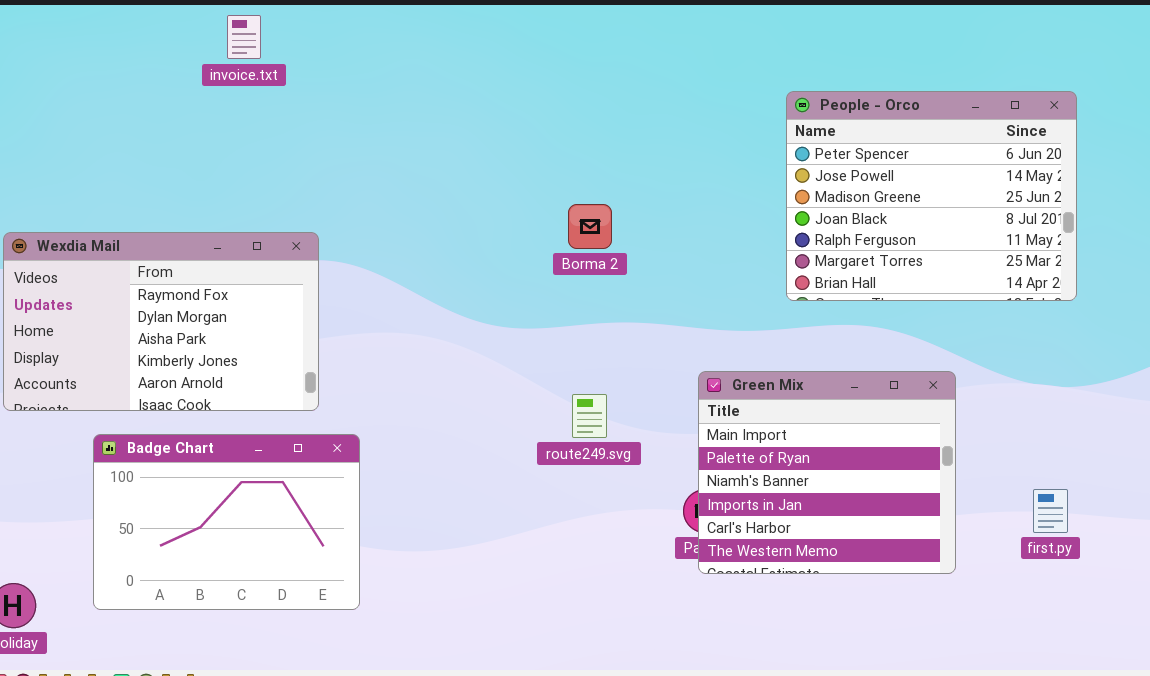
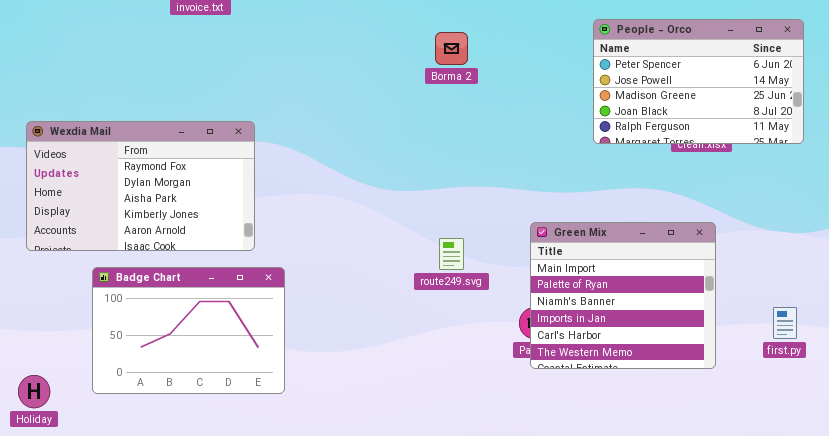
People - Orco: [786,91,1077,301] -> [593,19,804,144], resized
Borma 2: [568,204,612,249] -> [435,32,468,65], moved

